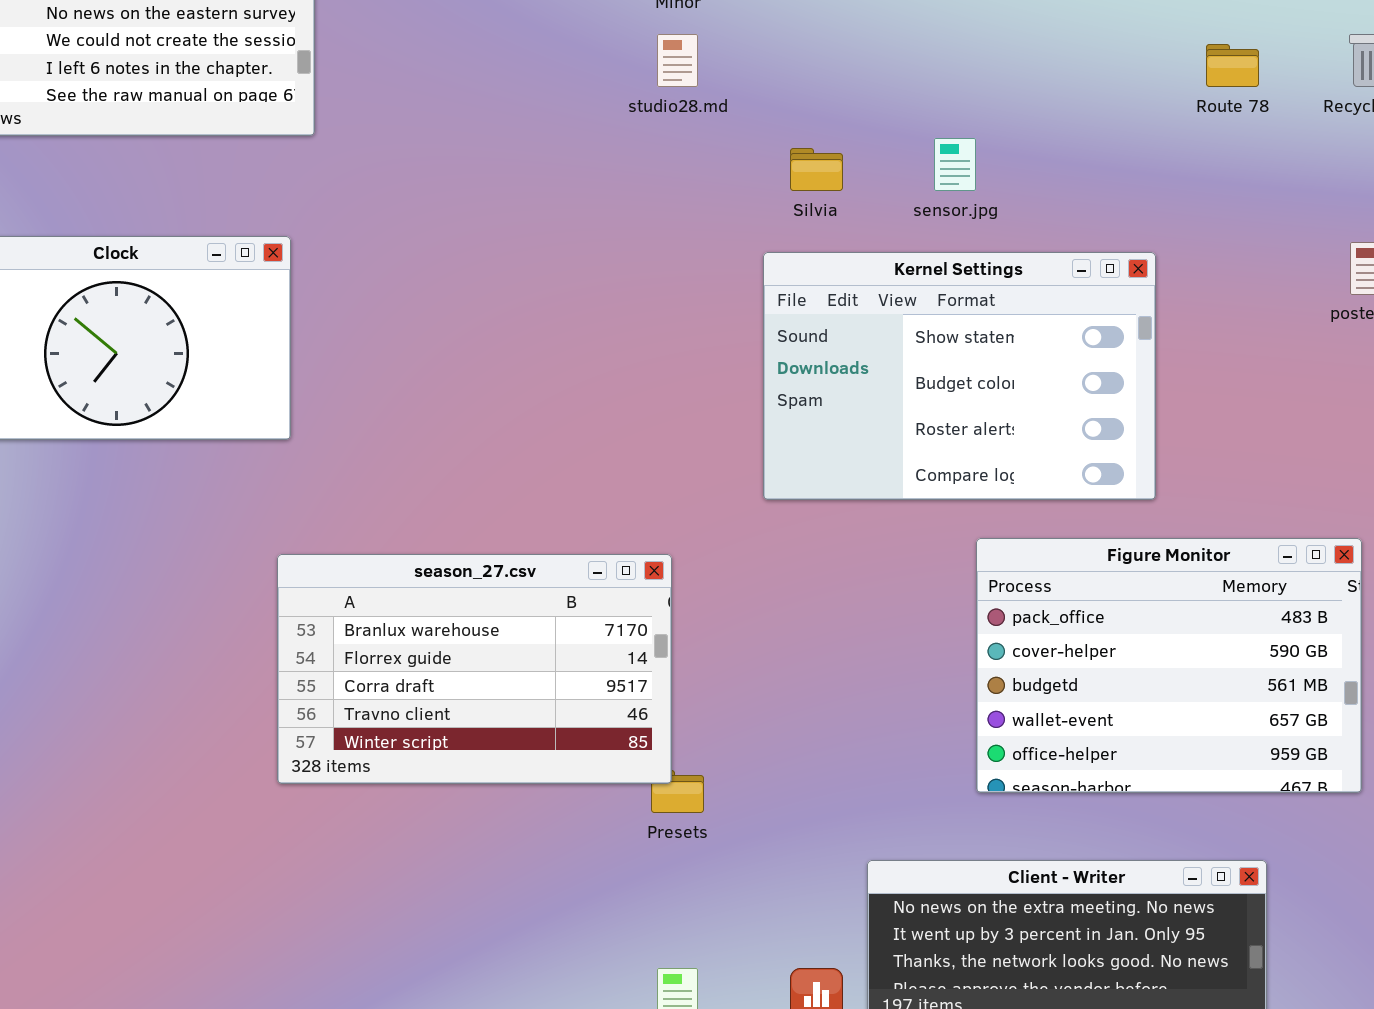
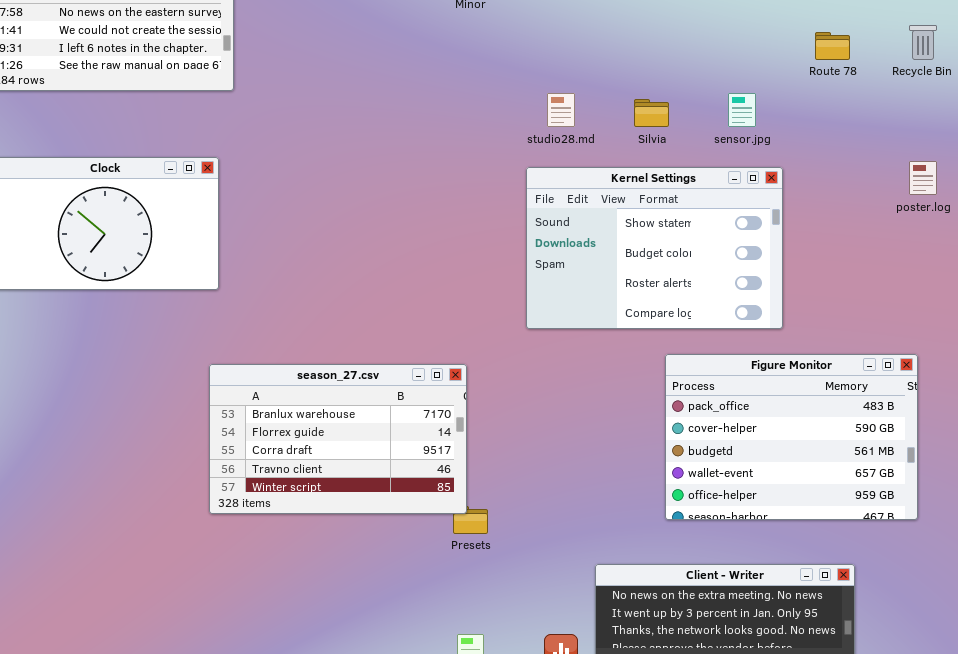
studio28.md: [657,34,698,87] -> [547,93,575,127], moved
sensor.jpg: [934,138,976,191] -> [728,93,756,127], moved
Silvia: [790,148,843,191] -> [634,99,669,127], moved

